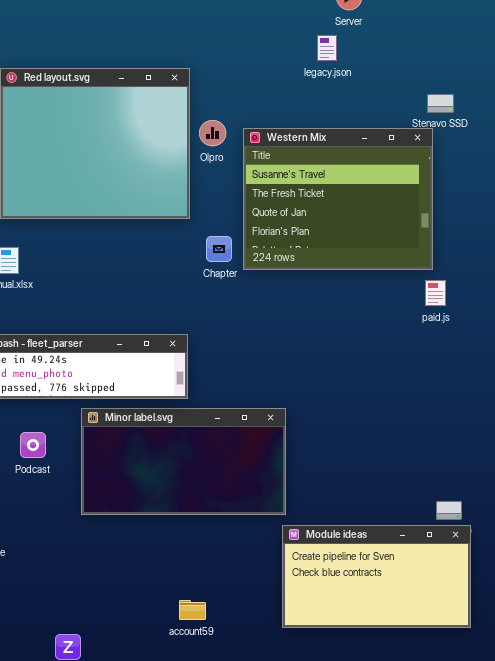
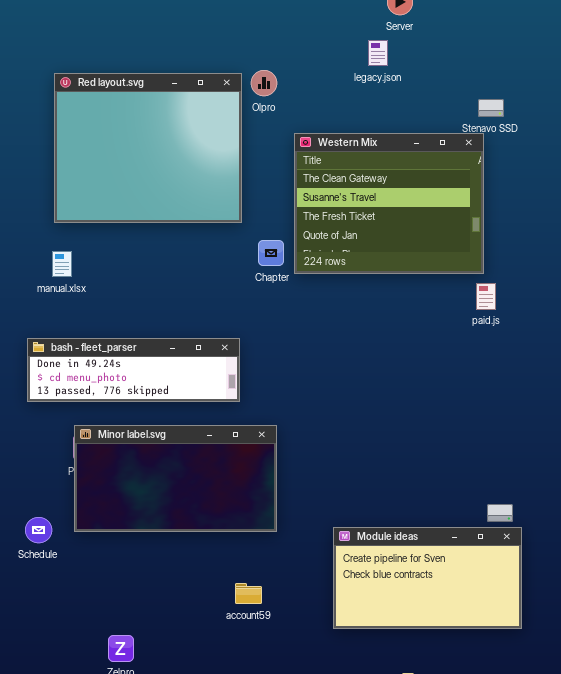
Olpro: [199,120,226,146] -> [251,70,277,96], moved
Western Mix: [243,128,433,270] -> [294,133,484,274], scrolled up 1 row
Minor label.svg: [81,408,286,515] -> [74,425,277,532], moved
account59: [179,600,206,620] -> [235,583,262,604], moved

